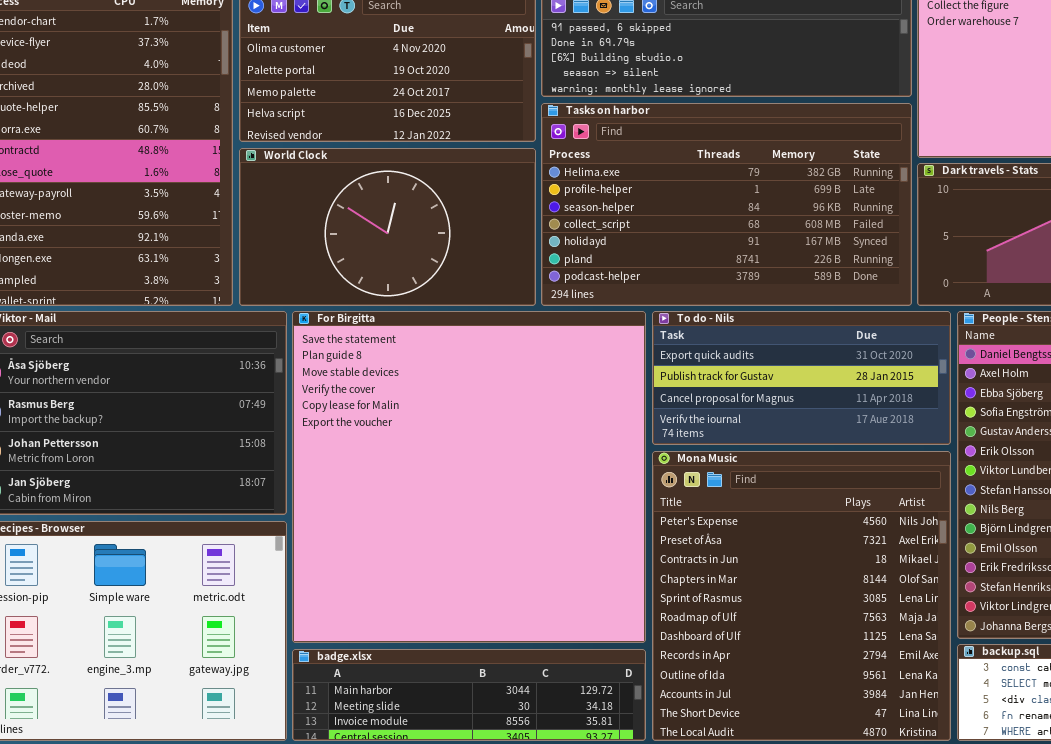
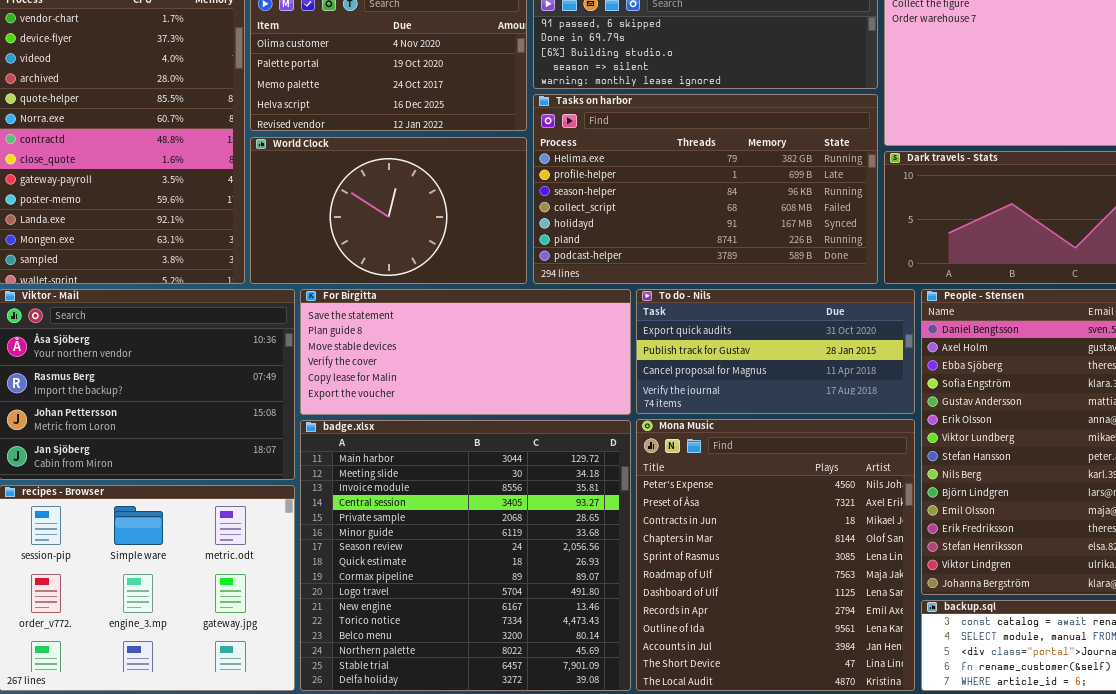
For Birgitta: [292,311,646,643] -> [300,289,631,415], resized
badge.xlsx: [292,649,646,741] -> [300,420,631,691], resized

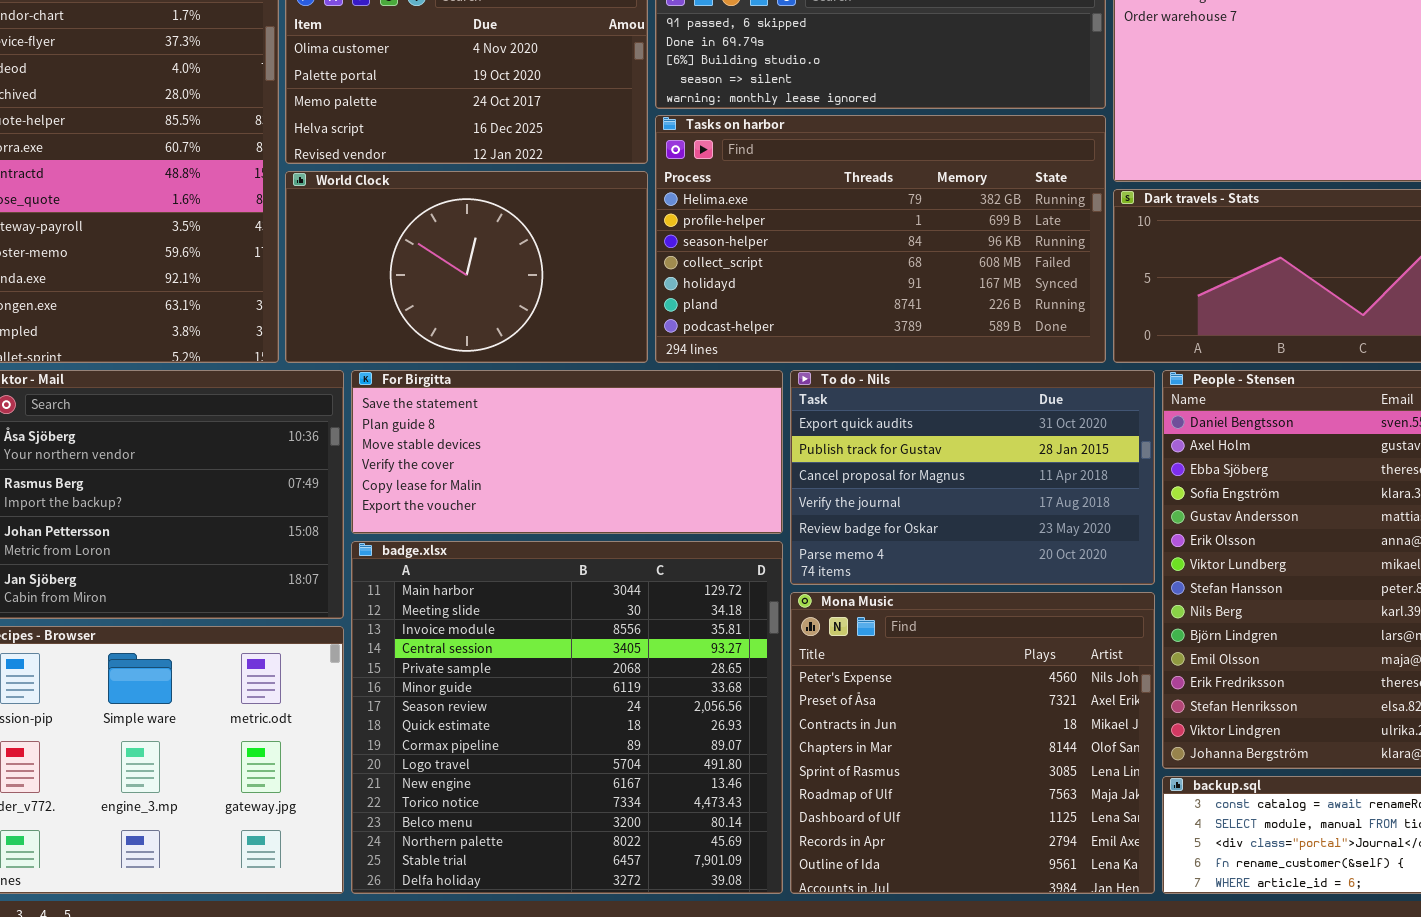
To do - Nils: [636,289,915,414] -> [790,370,1155,585], resized
Mona Music: [636,419,915,691] -> [790,592,1155,894], resized

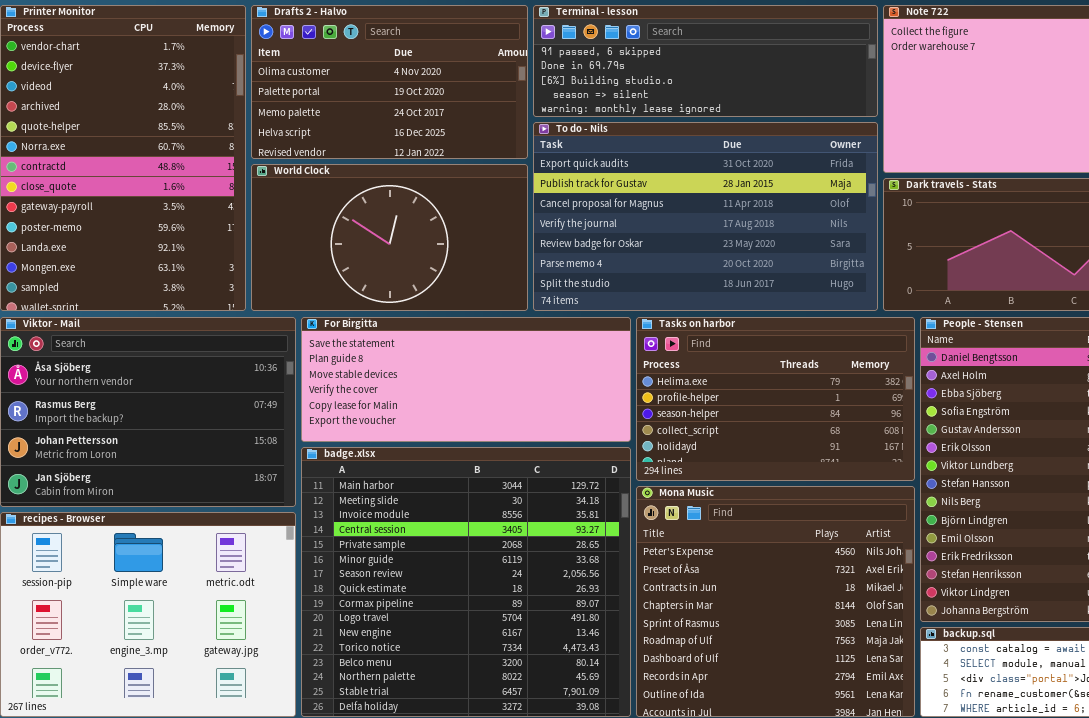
Tasks on harbor: [655,115,1106,363] -> [636,317,915,481], moved, resized
To do - Nils: [790,370,1155,585] -> [533,122,878,311], moved, resized

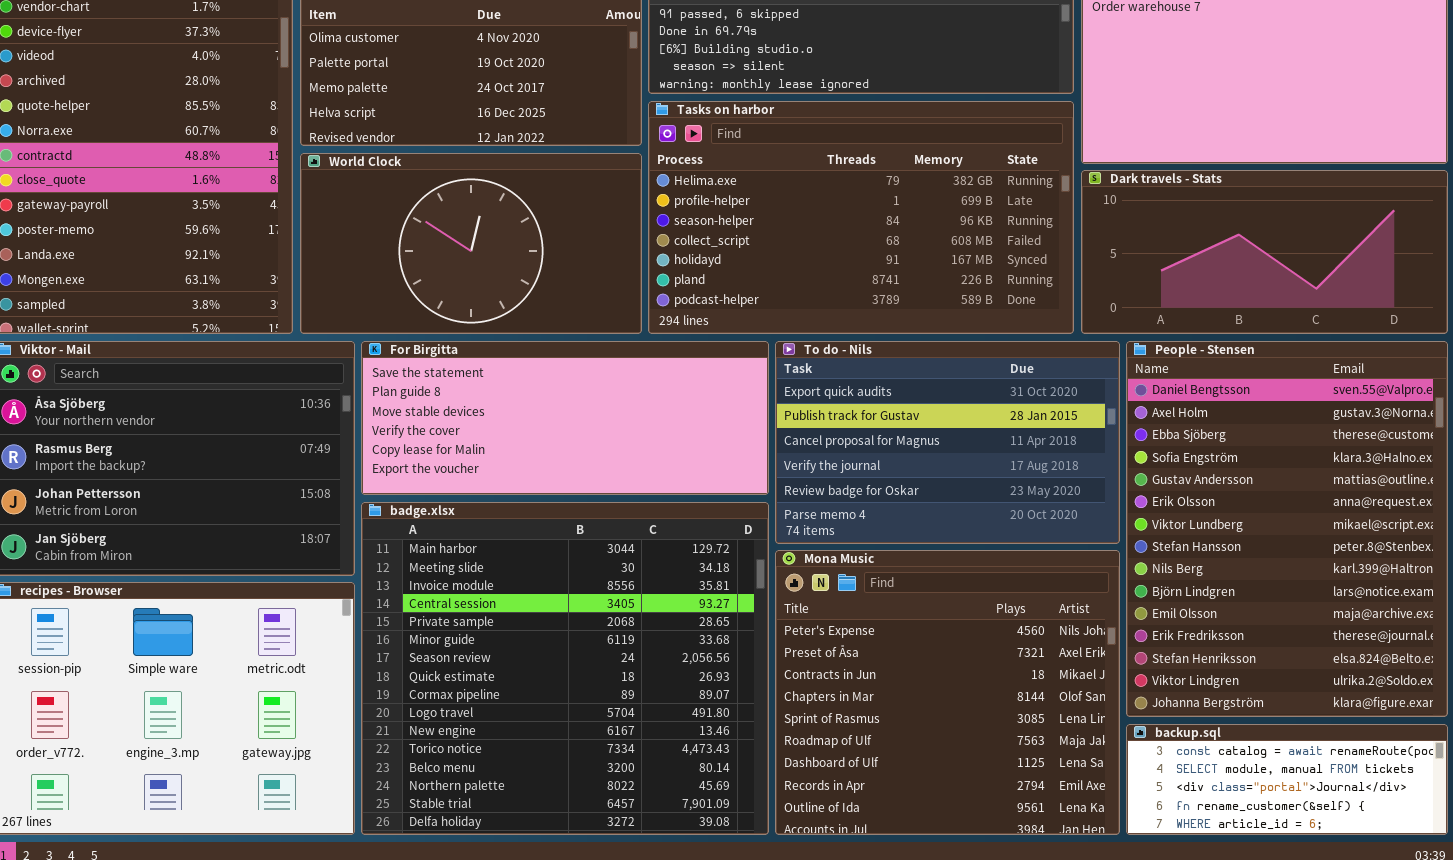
To do - Nils: [533,122,878,311] -> [775,341,1120,544], moved, resized
Tasks on harbor: [636,317,915,481] -> [648,101,1074,334], moved, resized

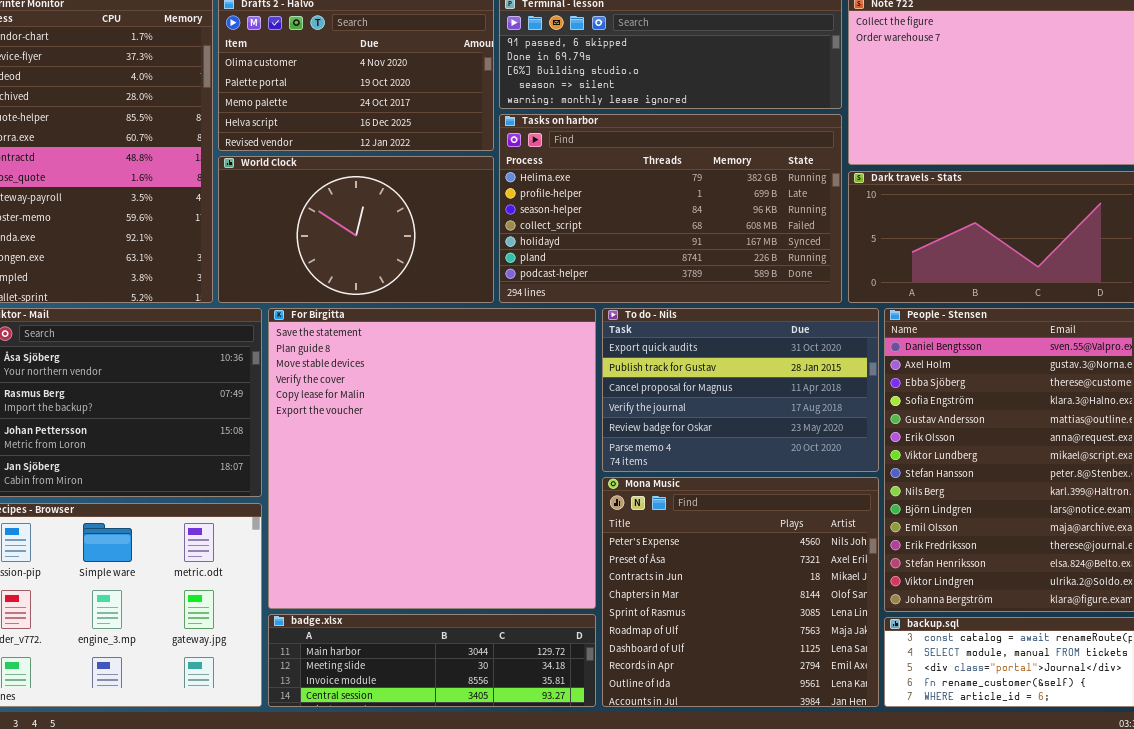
For Birgitta: [361,341,769,495] -> [268,308,596,609], resized
badge.xlsx: [361,502,769,835] -> [268,614,596,707], resized

